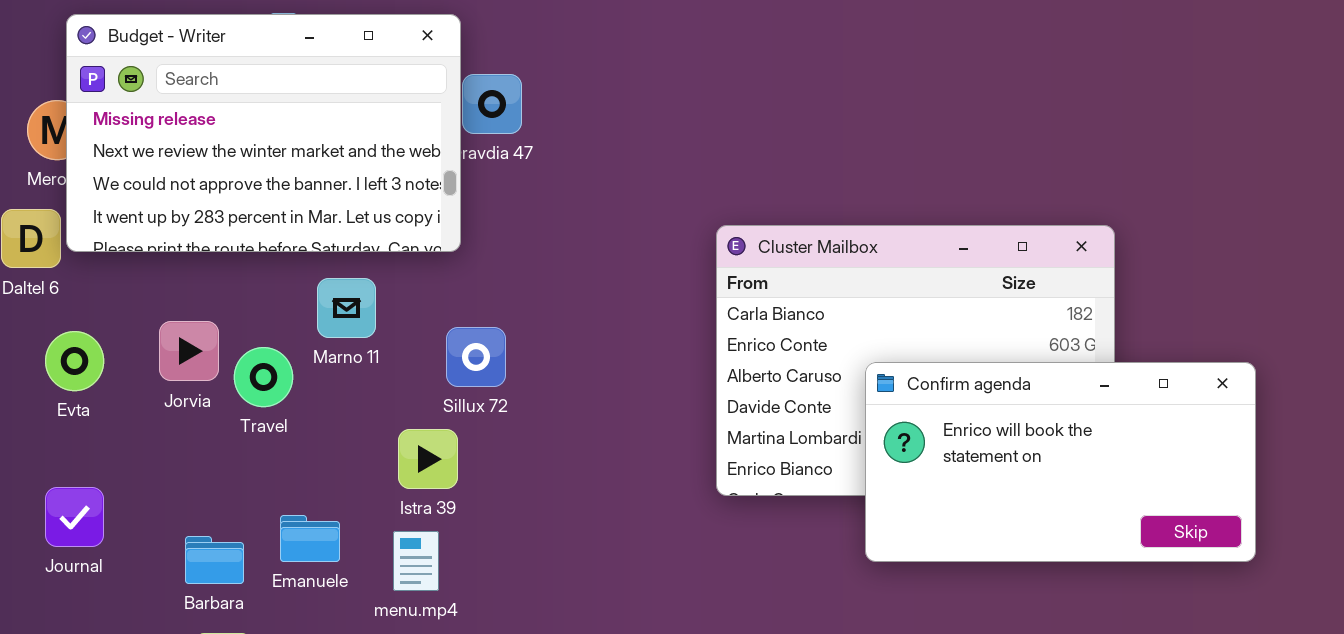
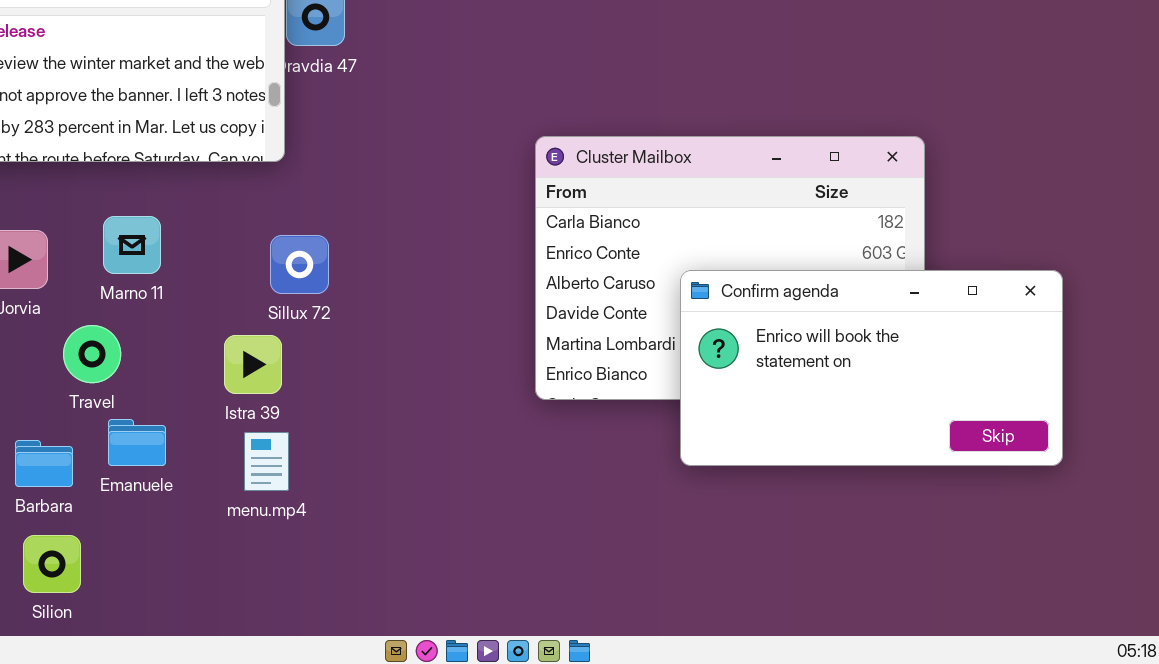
Marno 11: [317,278,376,338] -> [103,216,161,274], moved
Travel: [234,347,293,407] -> [63,325,121,383], moved
menu.mp4: [393,531,439,591] -> [244,432,289,491], moved

